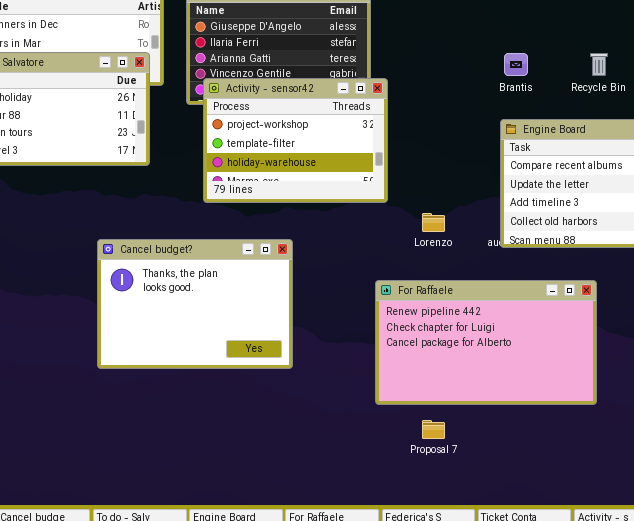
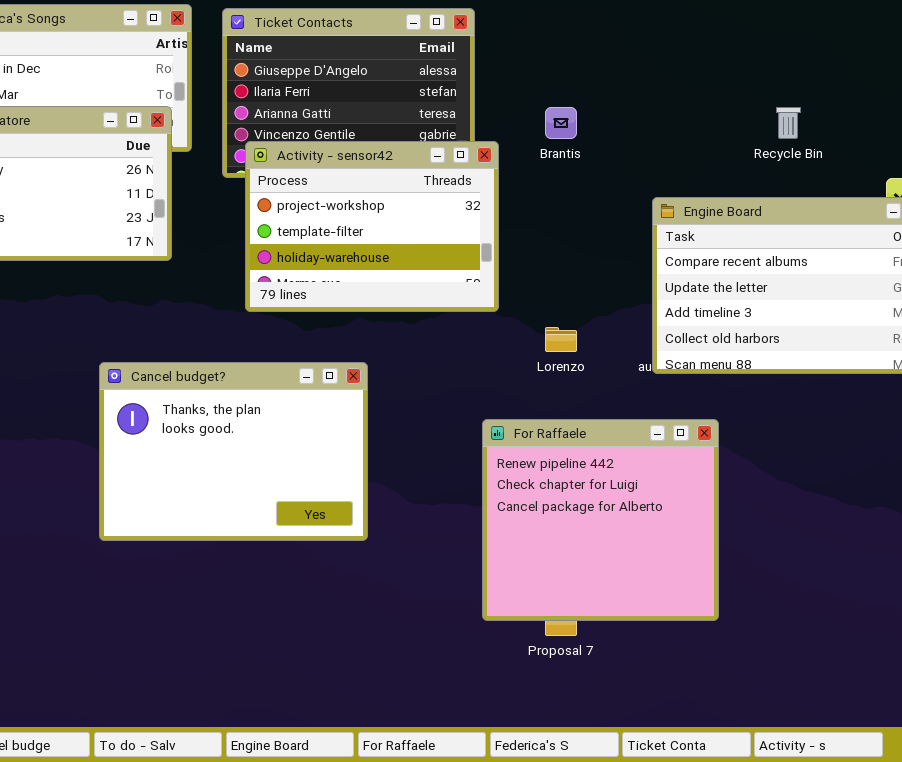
Brantis: [504,53,528,76] -> [545,107,577,139], moved
For Raffaele: [375,280,597,405] -> [482,419,719,621], resized

